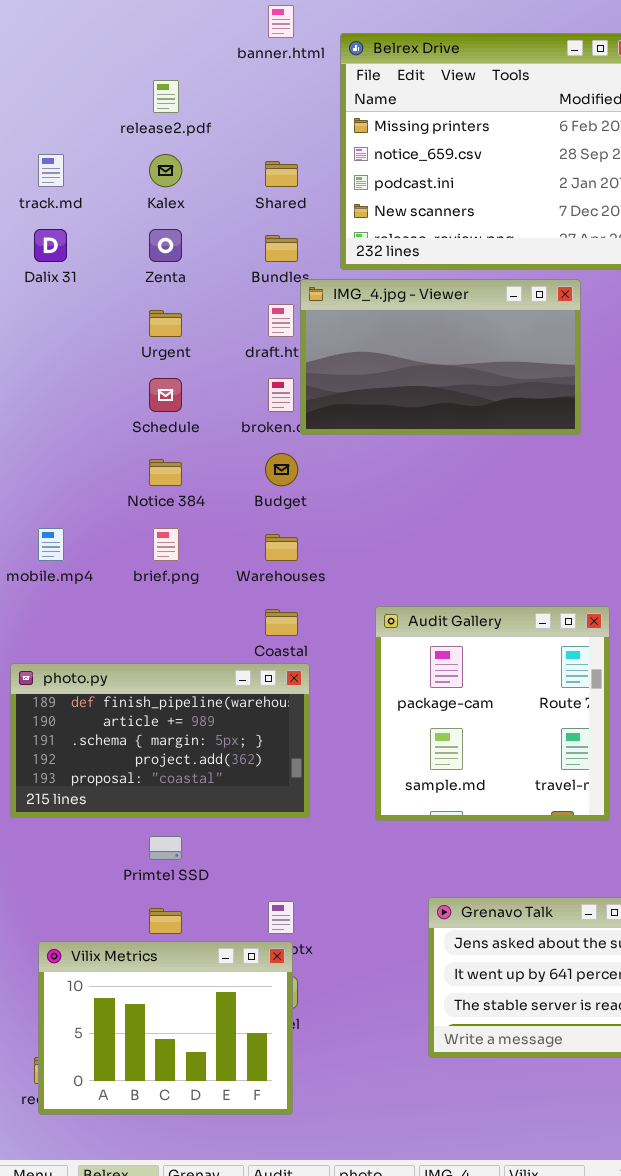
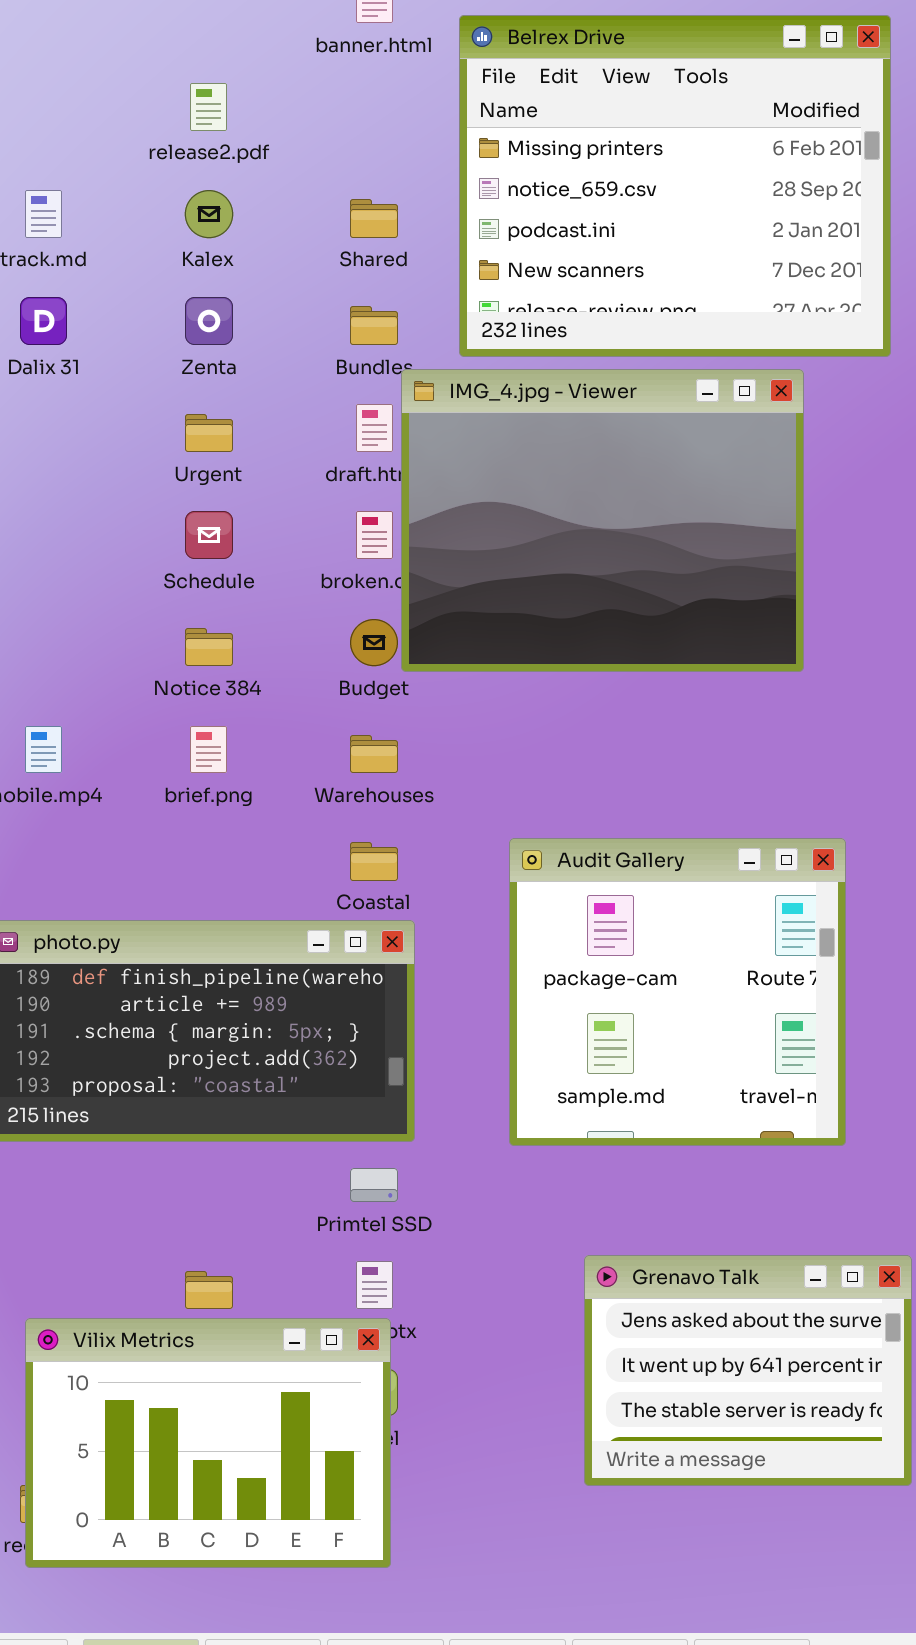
IMG_4.jpg - Viewer: [300,279,581,435] -> [401,369,804,672], resized
Primtel SSD: [149,836,182,860] -> [350,1168,398,1202], moved

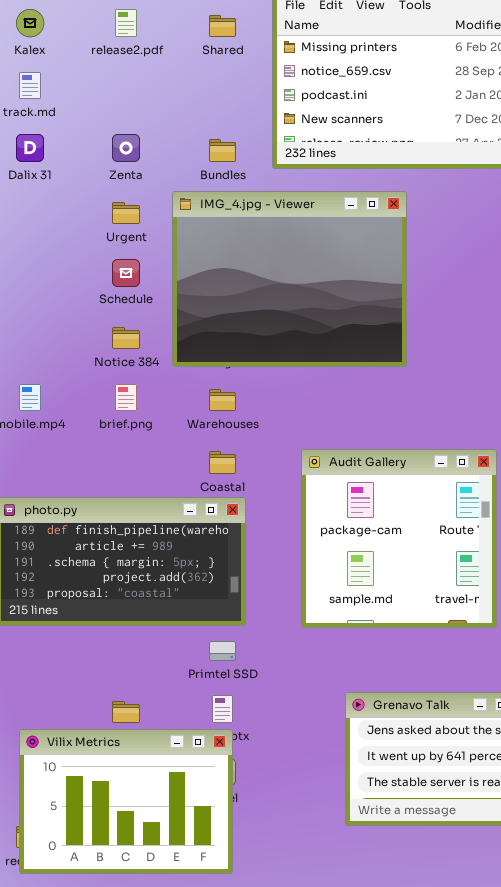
Kalex: [185,190,233,238] -> [16,9,44,37], moved
Shared: [350,199,398,238] -> [209,15,236,37], moved
IMG_4.jpg - Viewer: [401,369,804,672] -> [172,191,407,367], moved

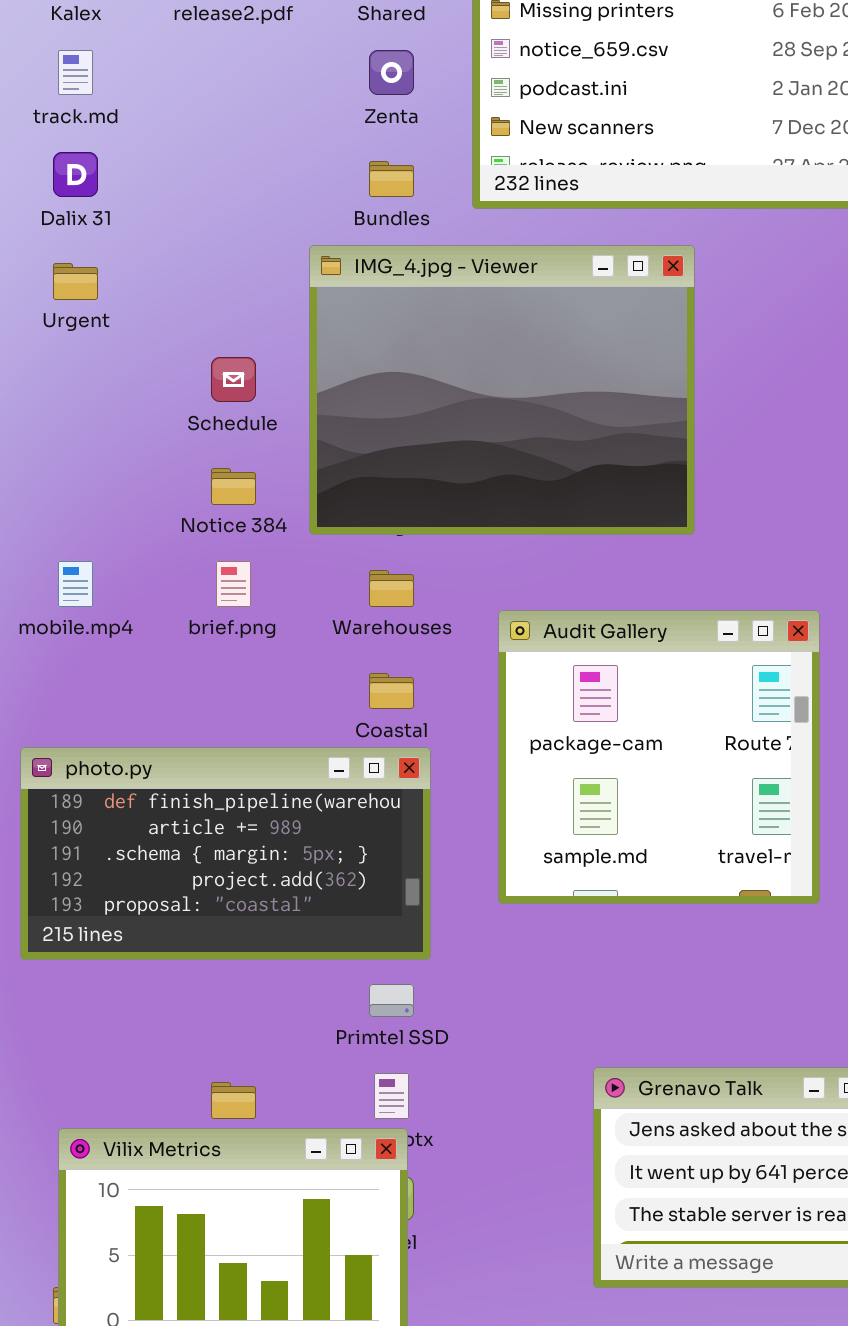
Zenta: [112,134,140,162] -> [369,50,414,95], moved
Urgent: [112,202,140,224] -> [53,263,98,300], moved
Audit Gallery: [301,449,497,628] -> [498,610,820,904], moved

